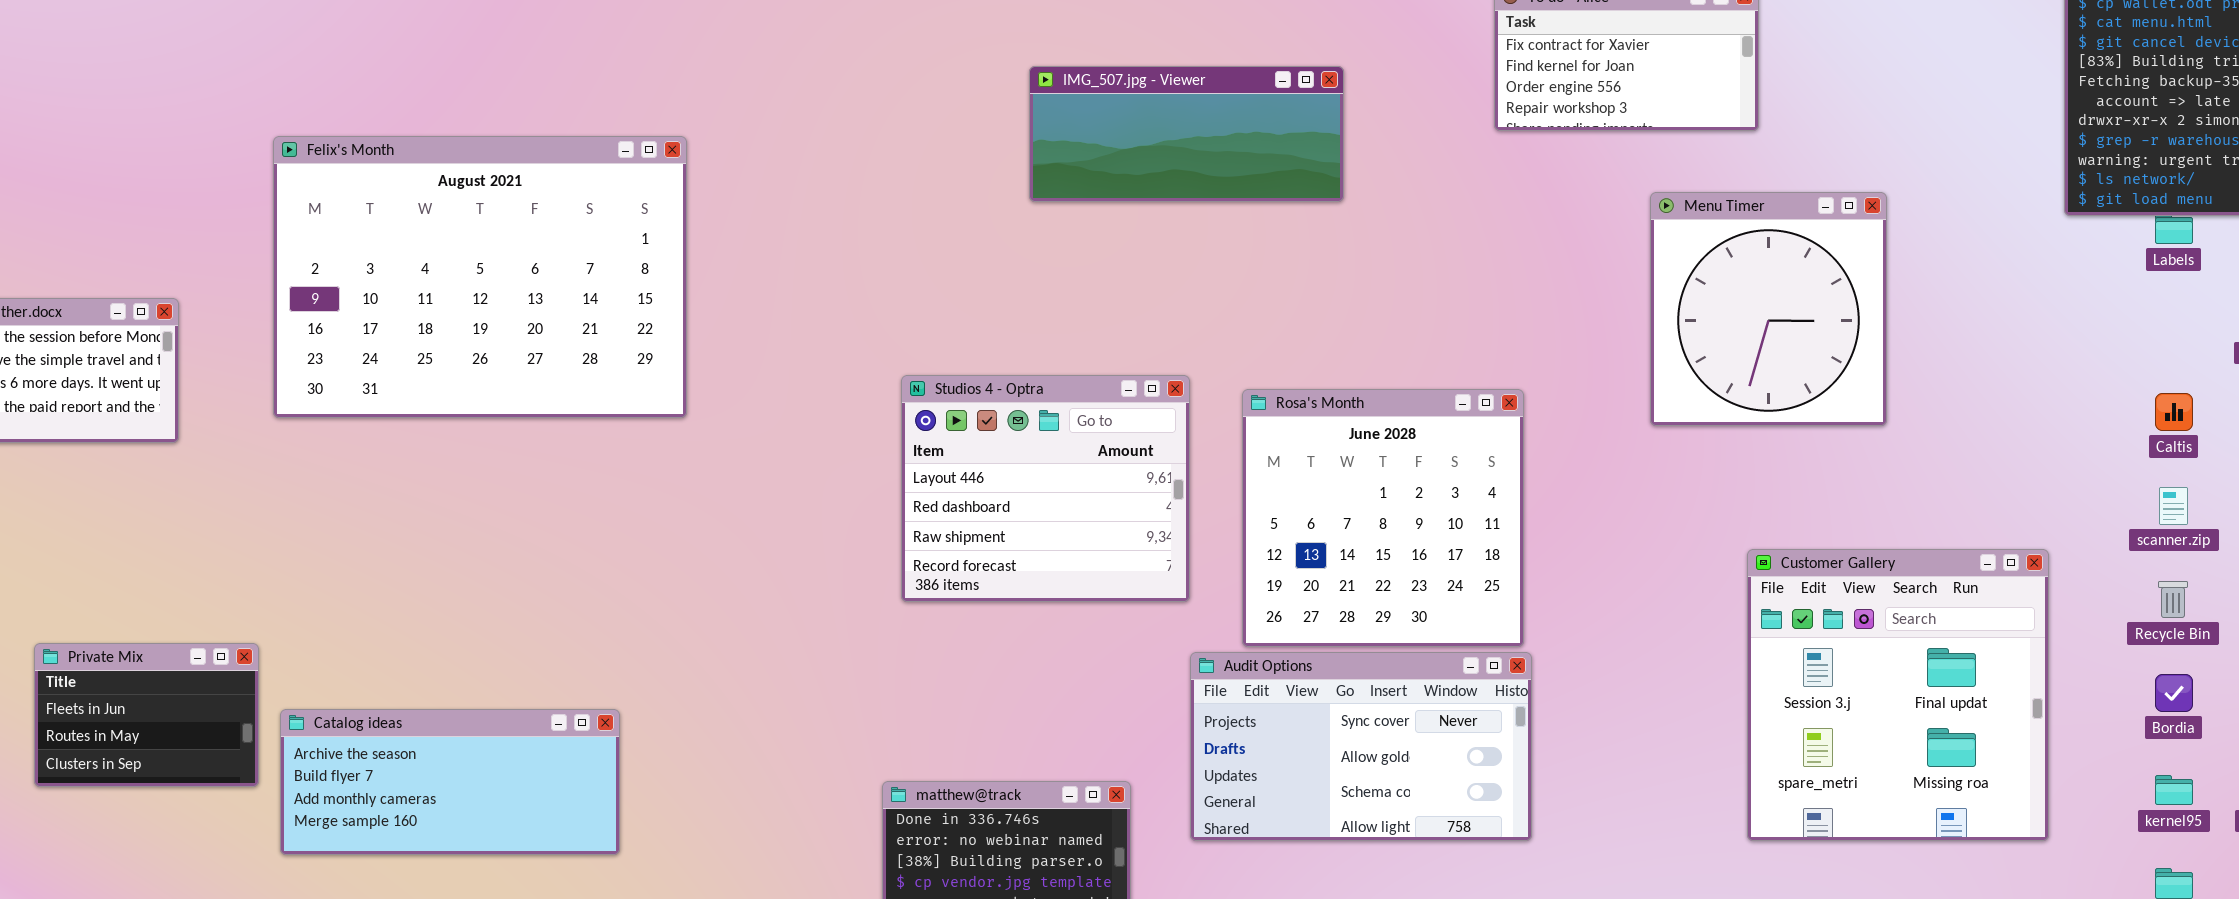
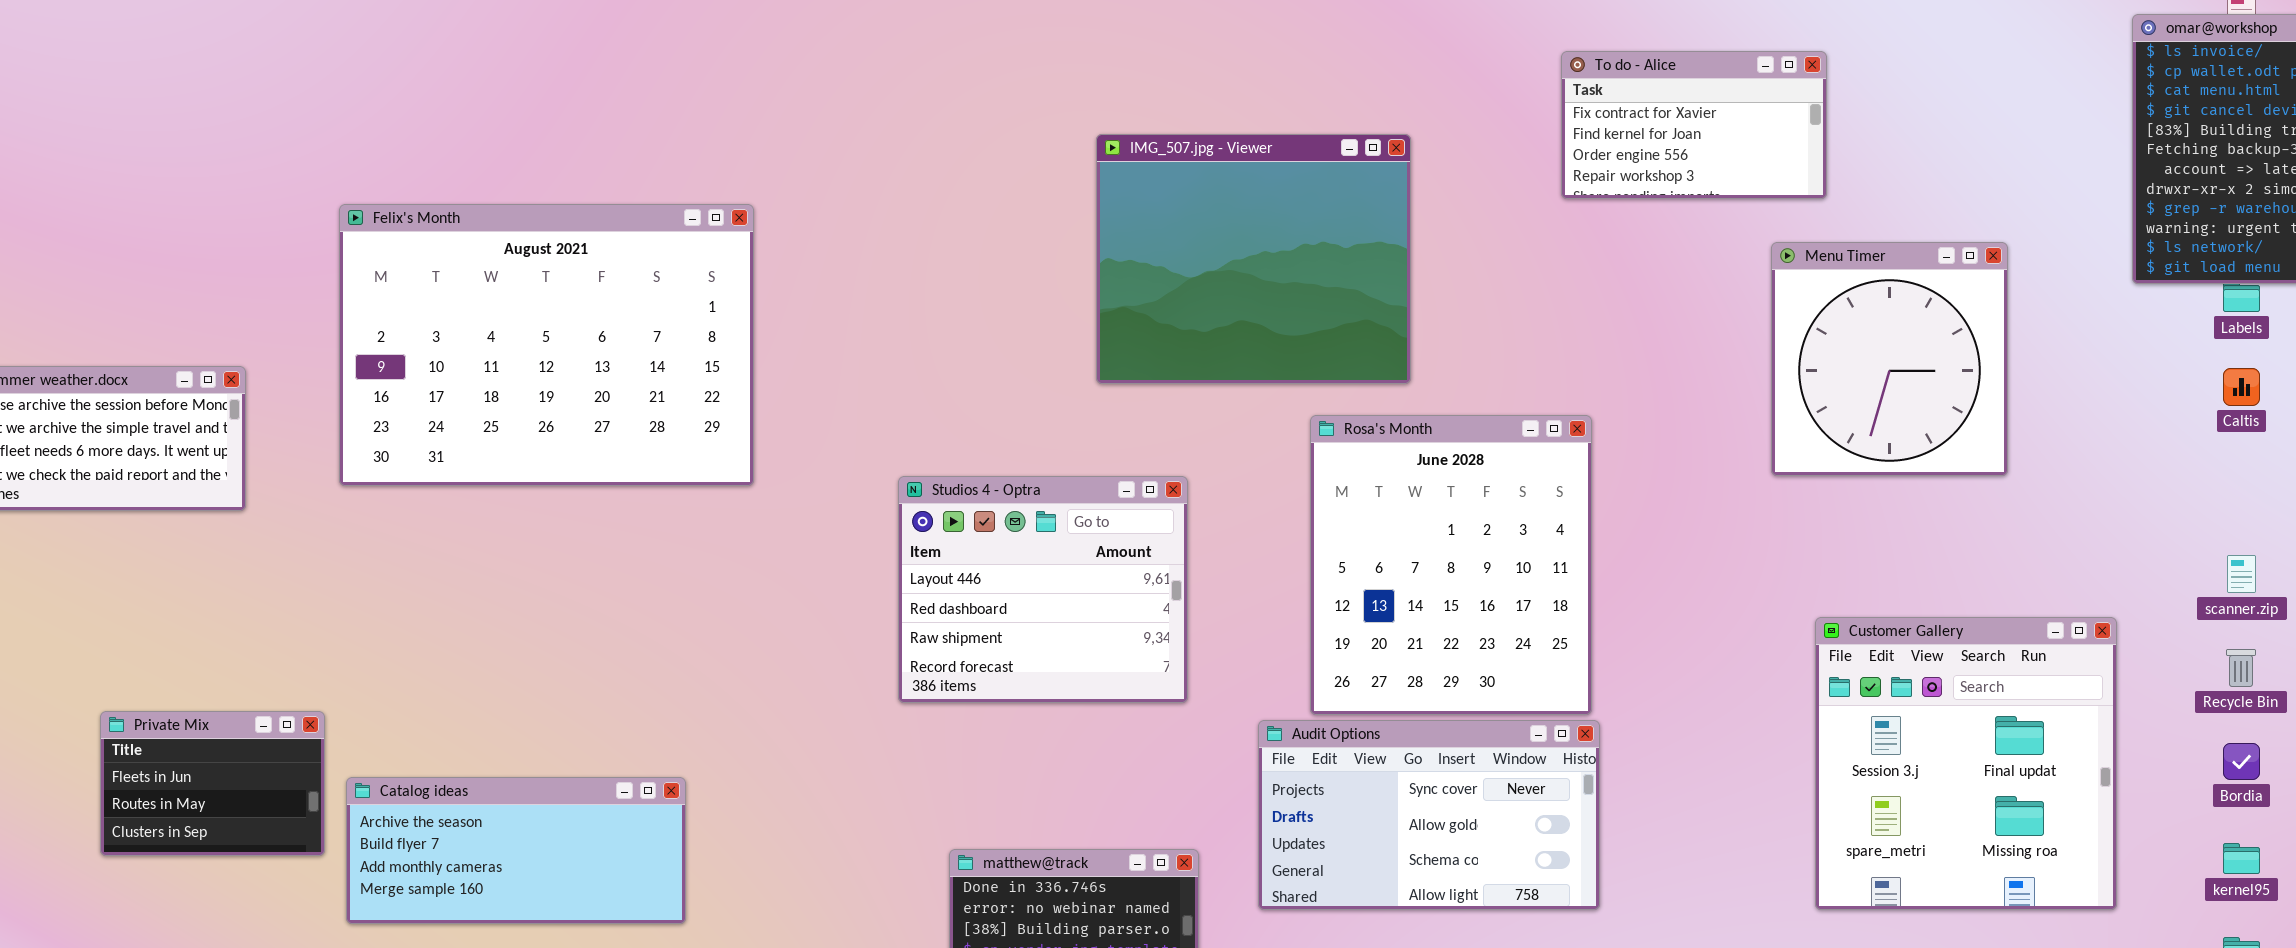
IMG_507.jpg - Viewer: [1029,66,1344,202] -> [1096,134,1411,384], resized
Menu Timer: [1650,192,1887,426] -> [1771,242,2008,476], moved
Studios 4 - Optra: [901,375,1190,602] -> [898,476,1188,703], moved
Rosa's Month: [1242,389,1524,647] -> [1310,415,1592,715], resized
Caltis: [2155,393,2193,431] -> [2223,368,2260,406], moved

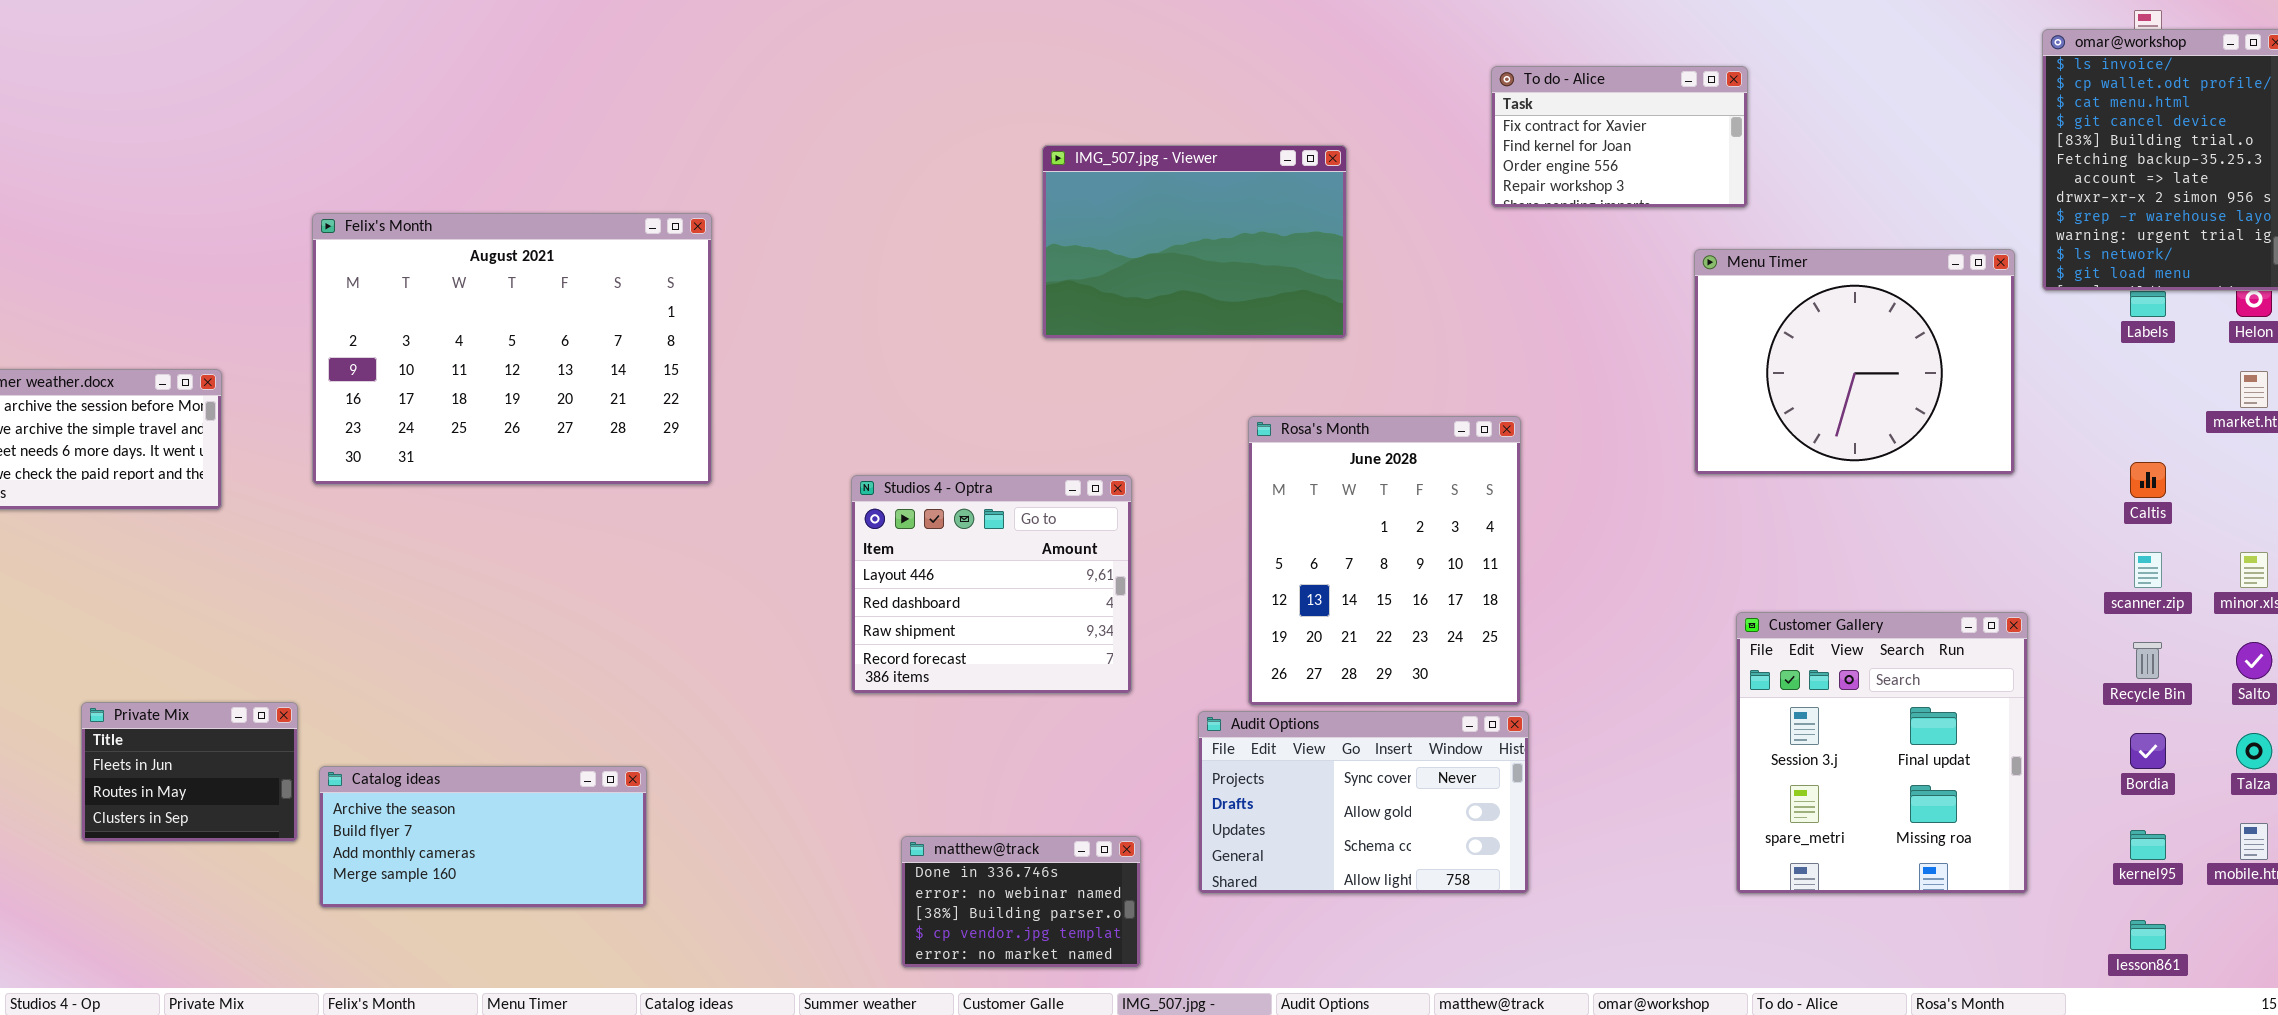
IMG_507.jpg - Viewer: [1096,134,1411,384] -> [1042,145,1347,339], resized
Menu Timer: [1771,242,2008,476] -> [1694,249,2015,475], resized
Caltis: [2223,368,2260,406] -> [2130,462,2166,498], moved

